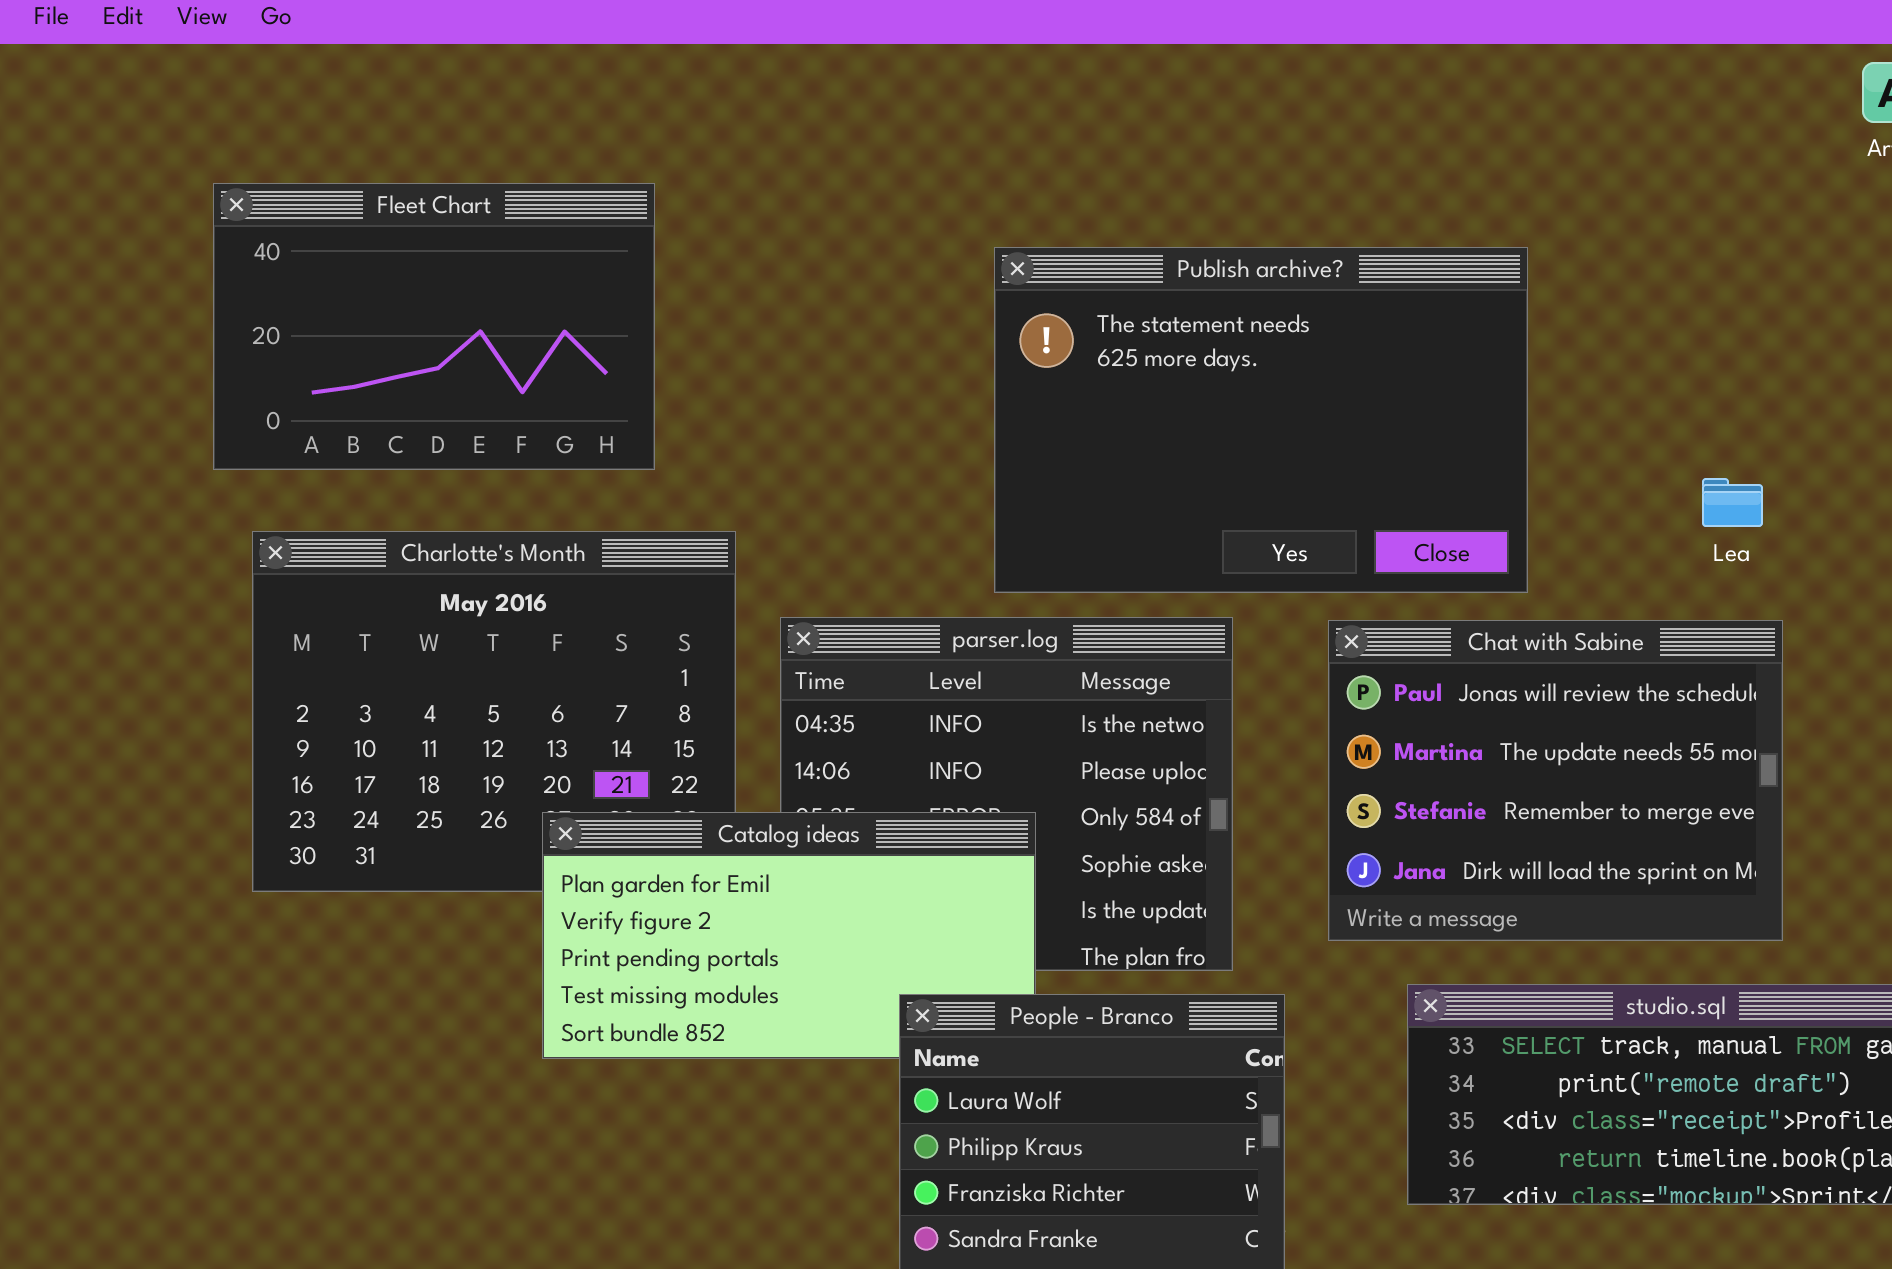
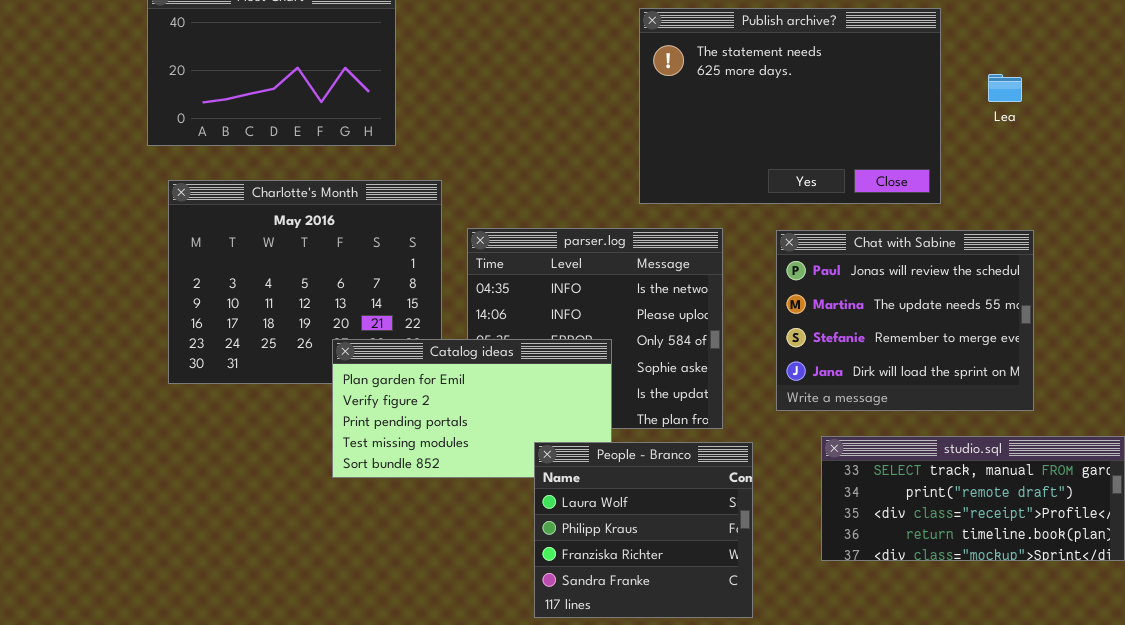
Publish archive?: [994,247,1528,593] -> [639,8,941,204], moved
Lea: [1702,478,1763,527] -> [988,74,1022,102], moved

